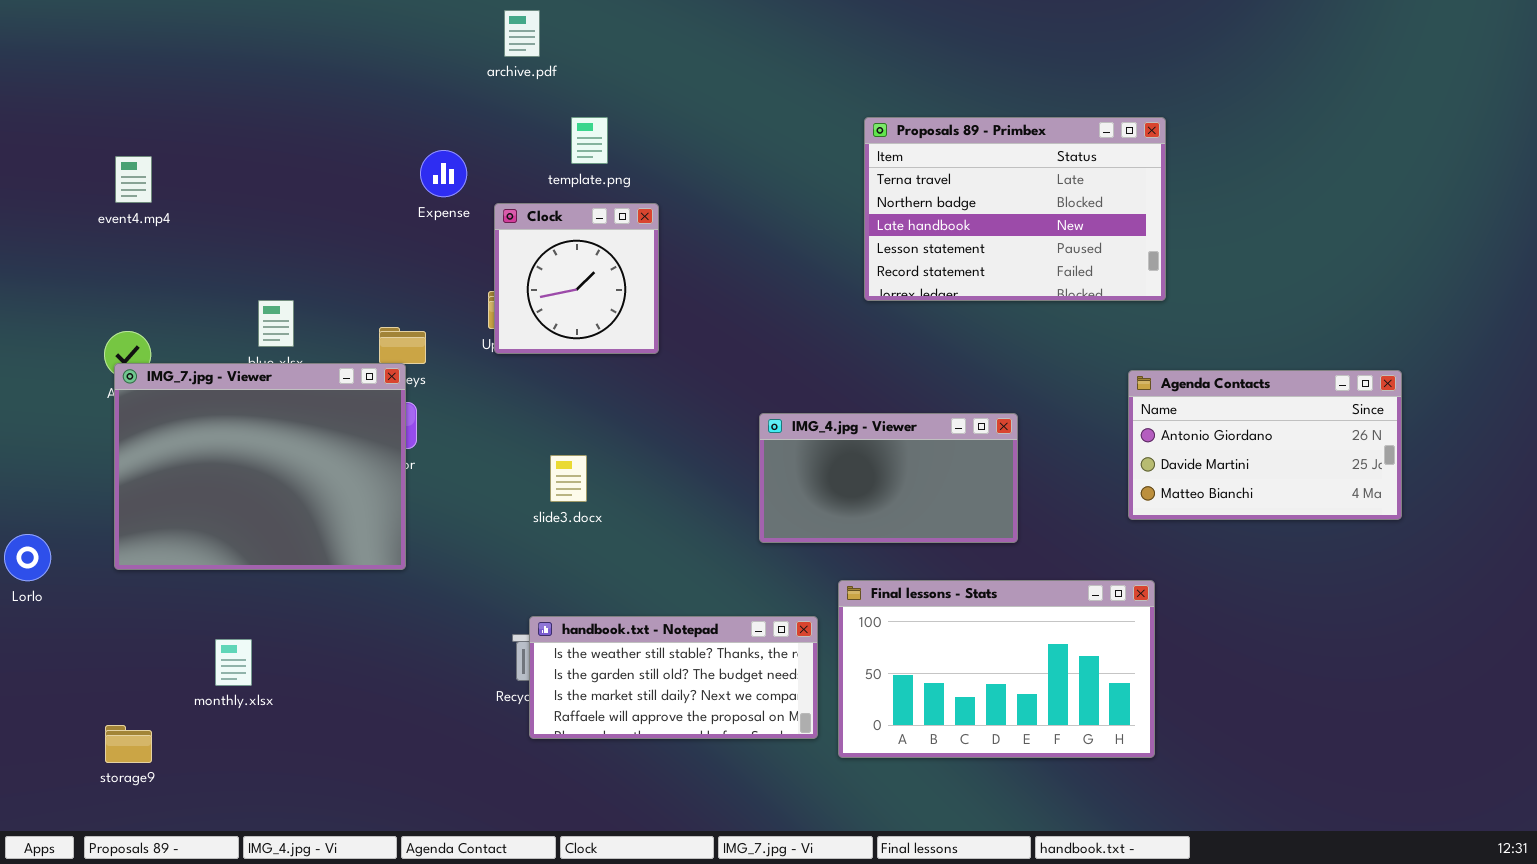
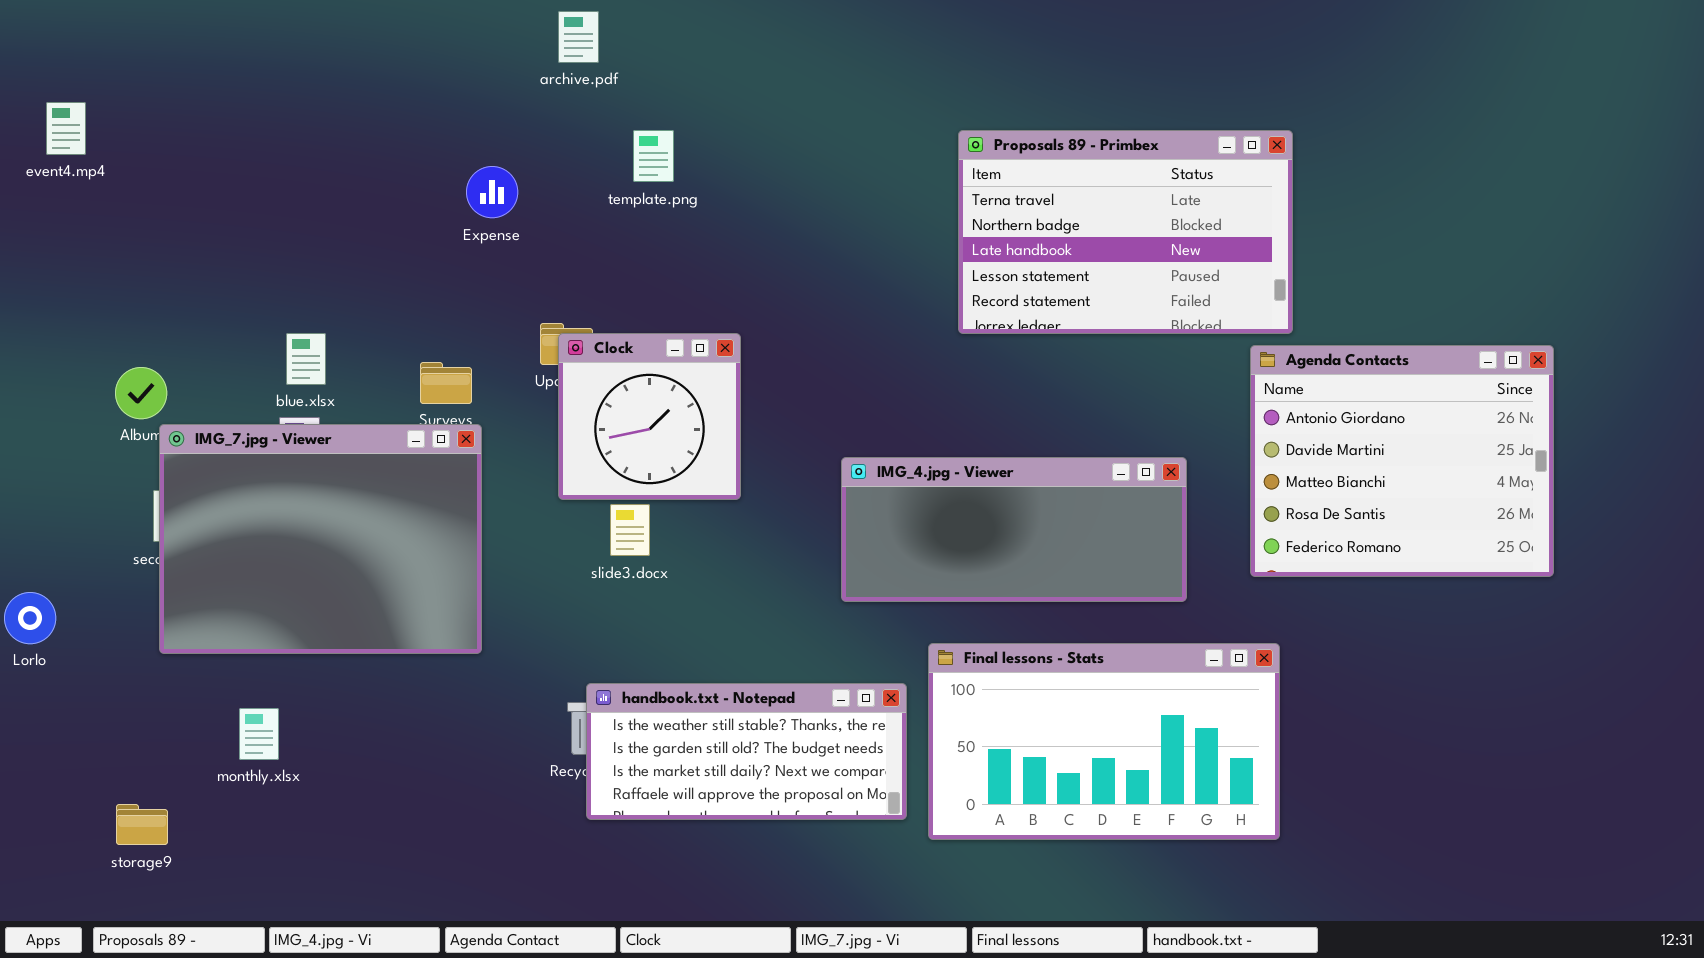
event4.mp4: [115,156,152,203] -> [46,102,86,155], moved
Clock: [494,203,659,354] -> [558,333,741,500], moved
IMG_7.jpg - Viewer: [114,363,406,570] -> [159,424,482,654], moved
Agenda Contacts: [1128,370,1402,520] -> [1250,345,1554,577], resized
IMG_4.jpg - Viewer: [759,413,1018,543] -> [841,457,1187,602], resized

